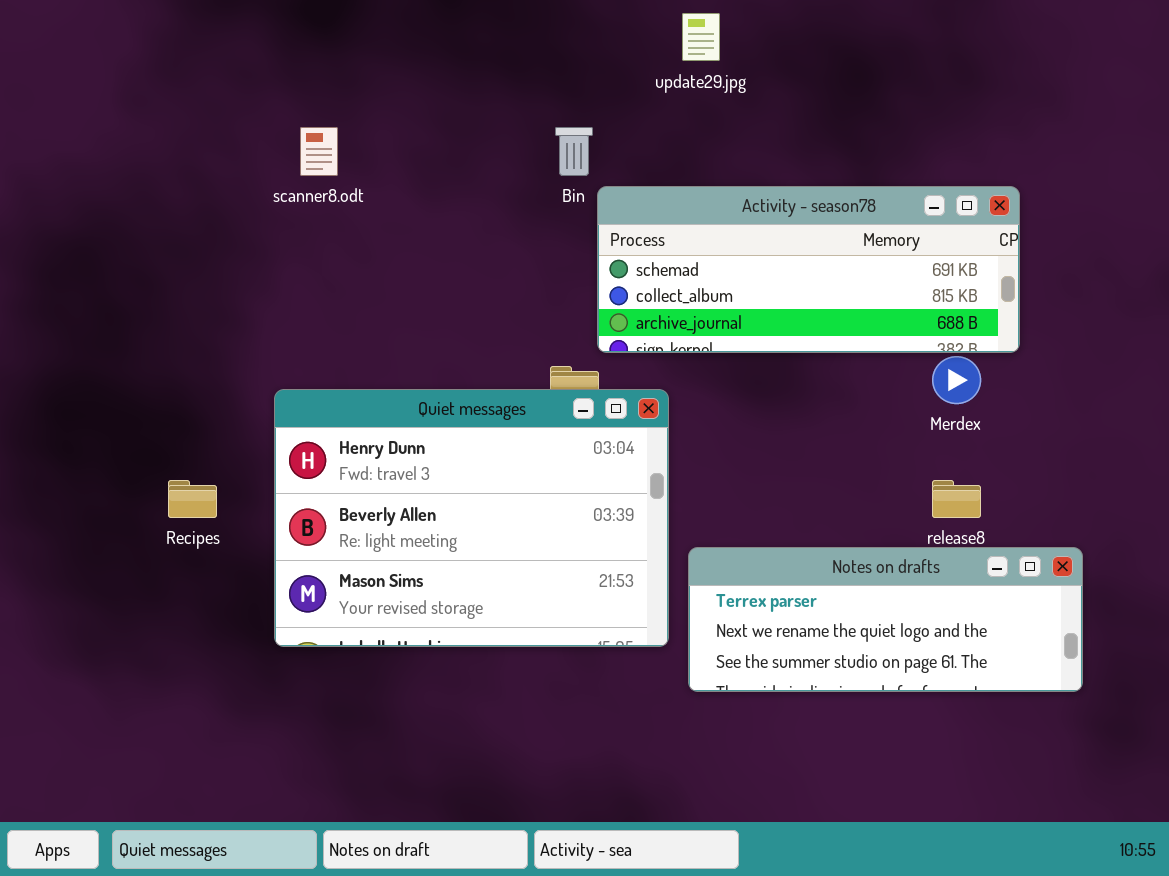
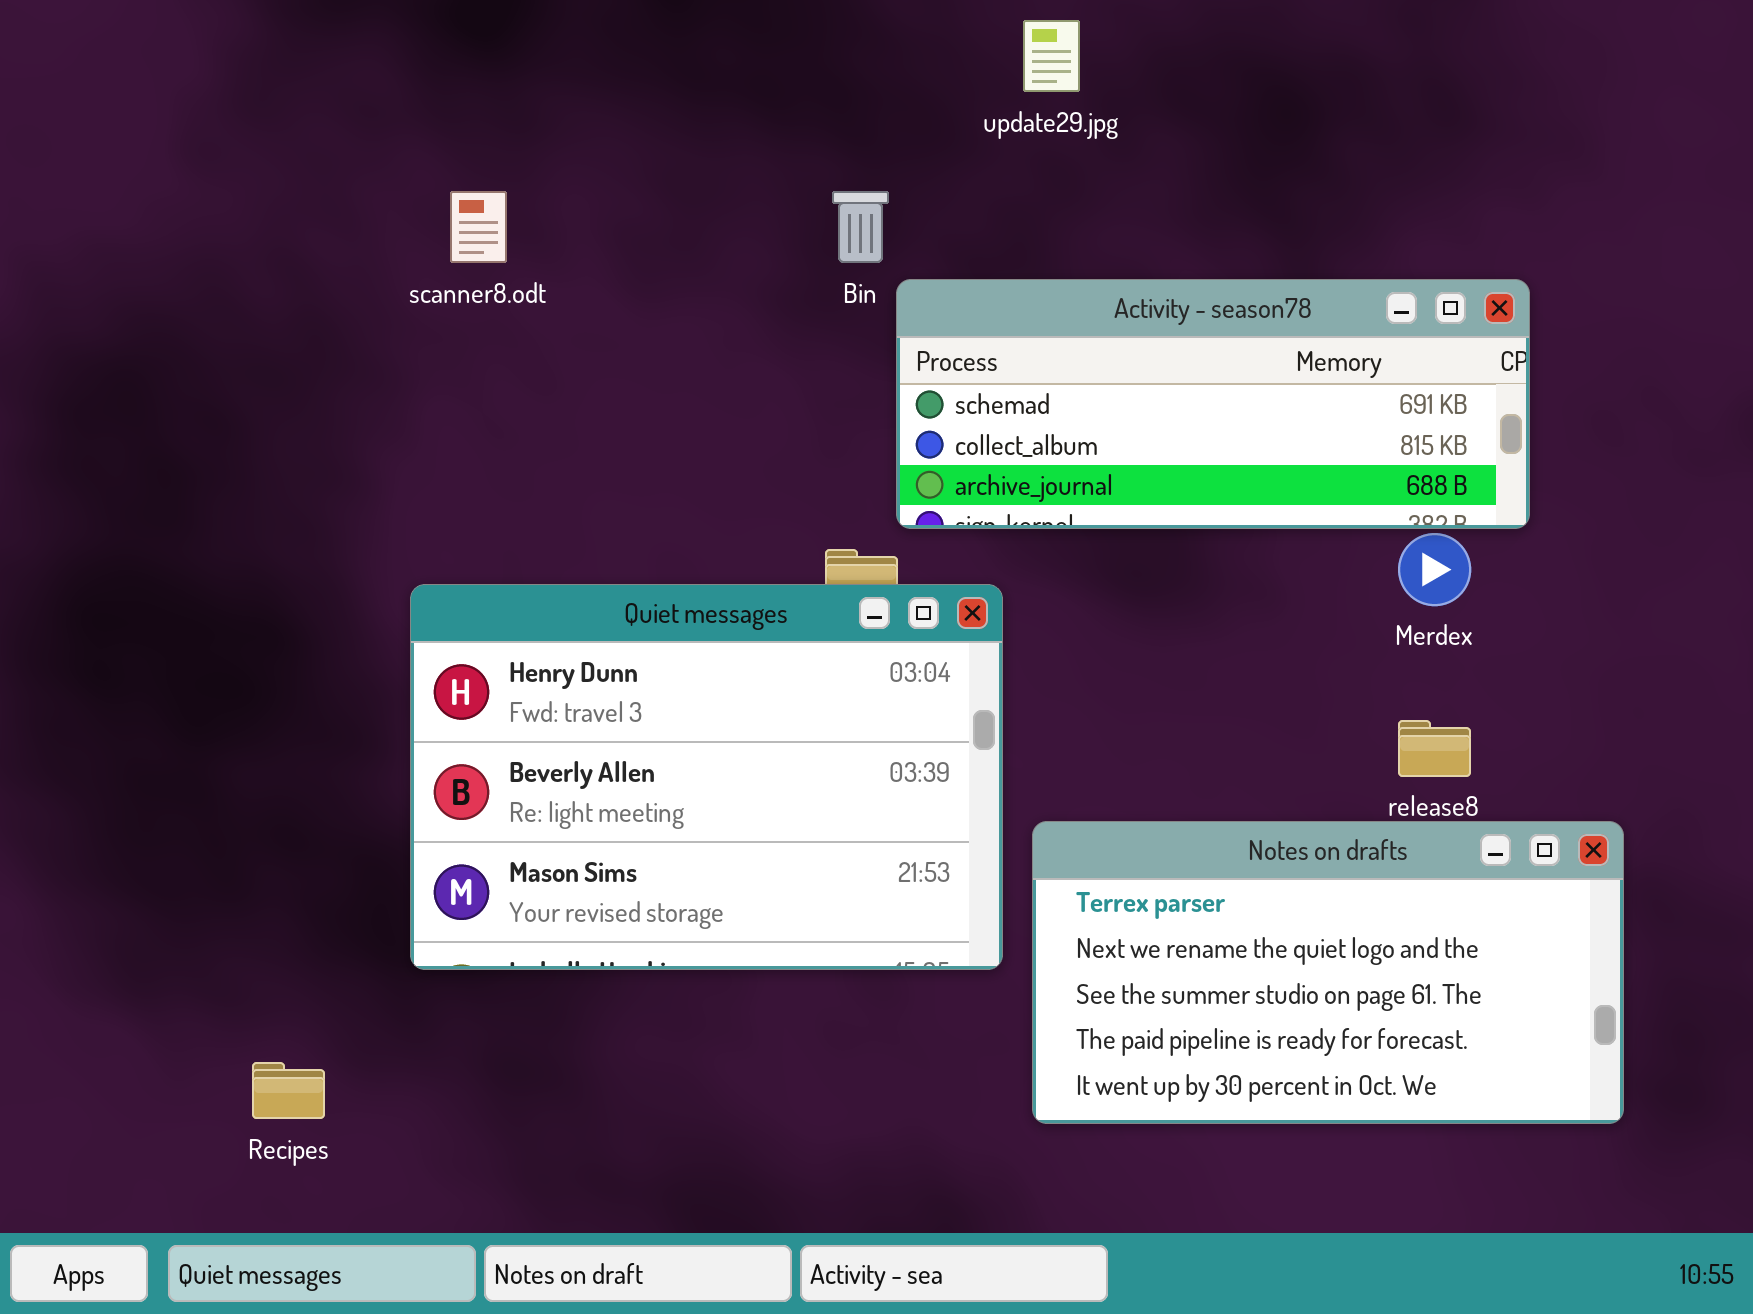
Recipes: [168,480,217,518] -> [252,1062,325,1119], moved
Notes on drafts: [688,547,1083,692] -> [1032,821,1624,1124], resized

